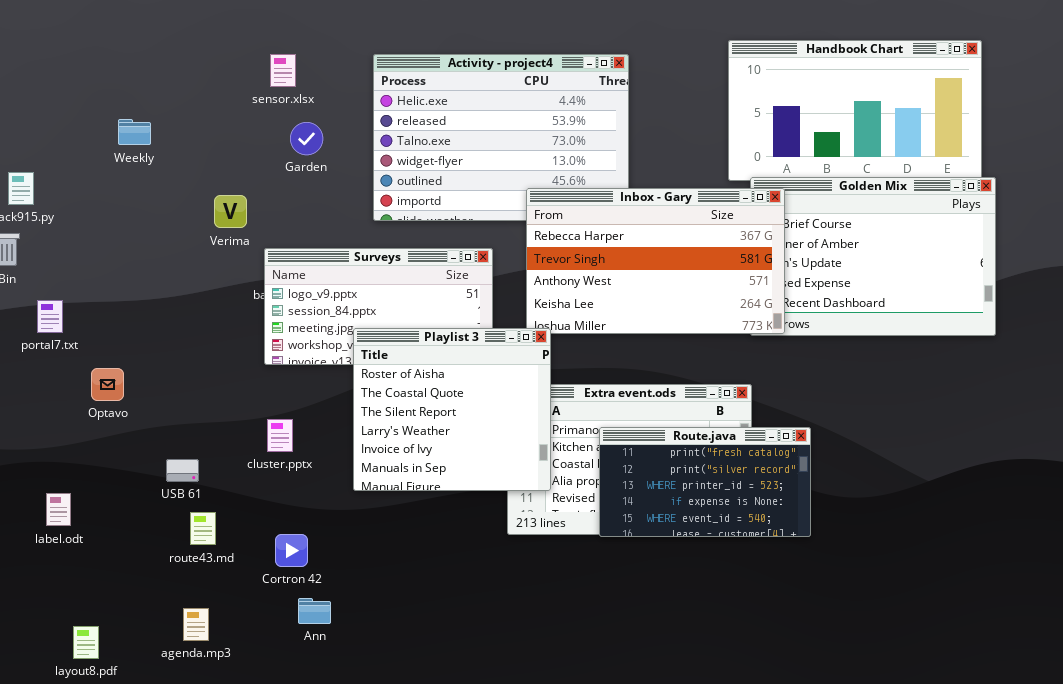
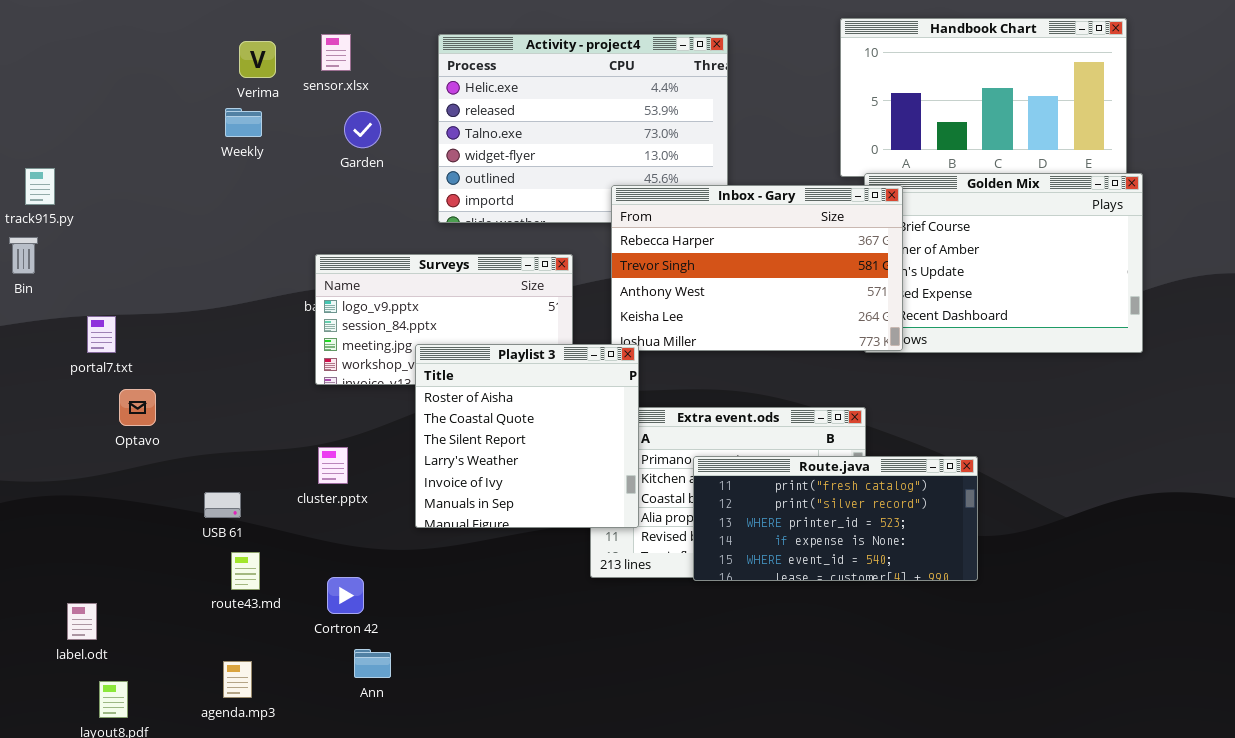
Weekly: [118,119,151,145] -> [225,108,262,137], moved
Verima: [214,195,247,228] -> [239,41,276,78], moved
portal7.txt: [37,300,63,333] -> [87,316,116,353], moved
Route.java: [599,427,811,537] -> [693,456,978,581], resized
label.odt: [46,493,71,526] -> [67,603,97,640], moved

